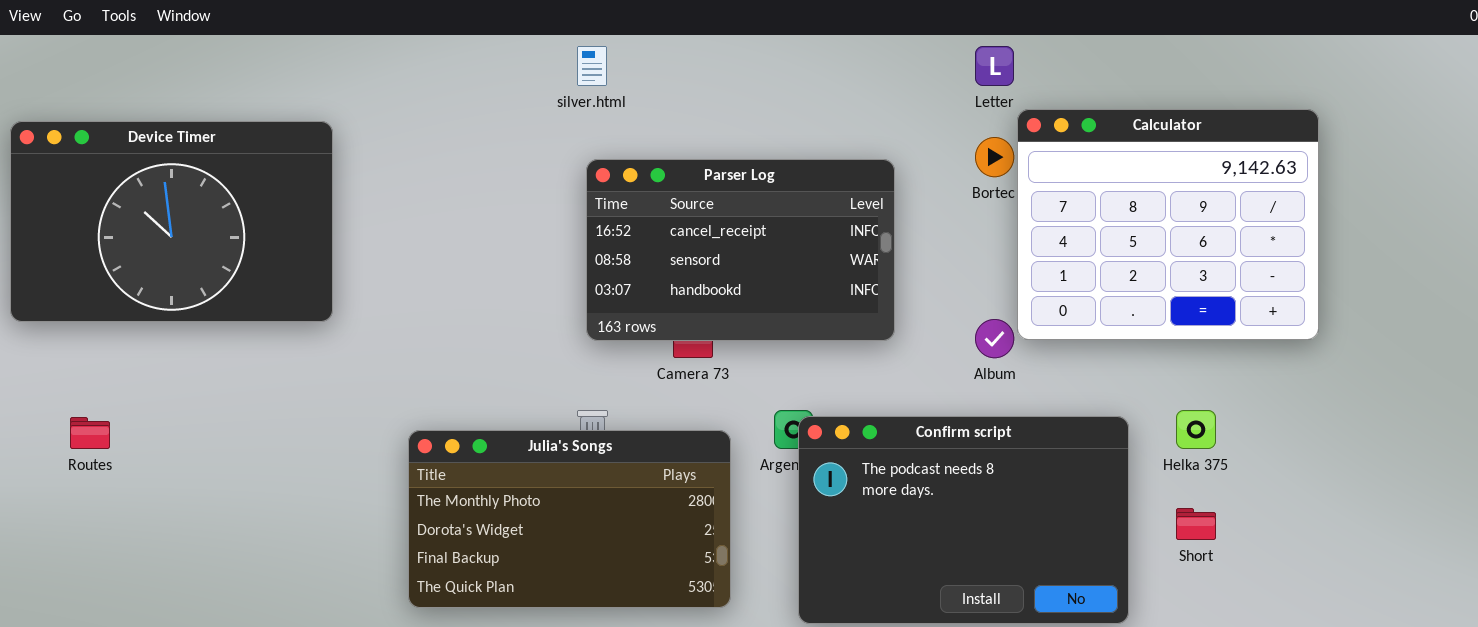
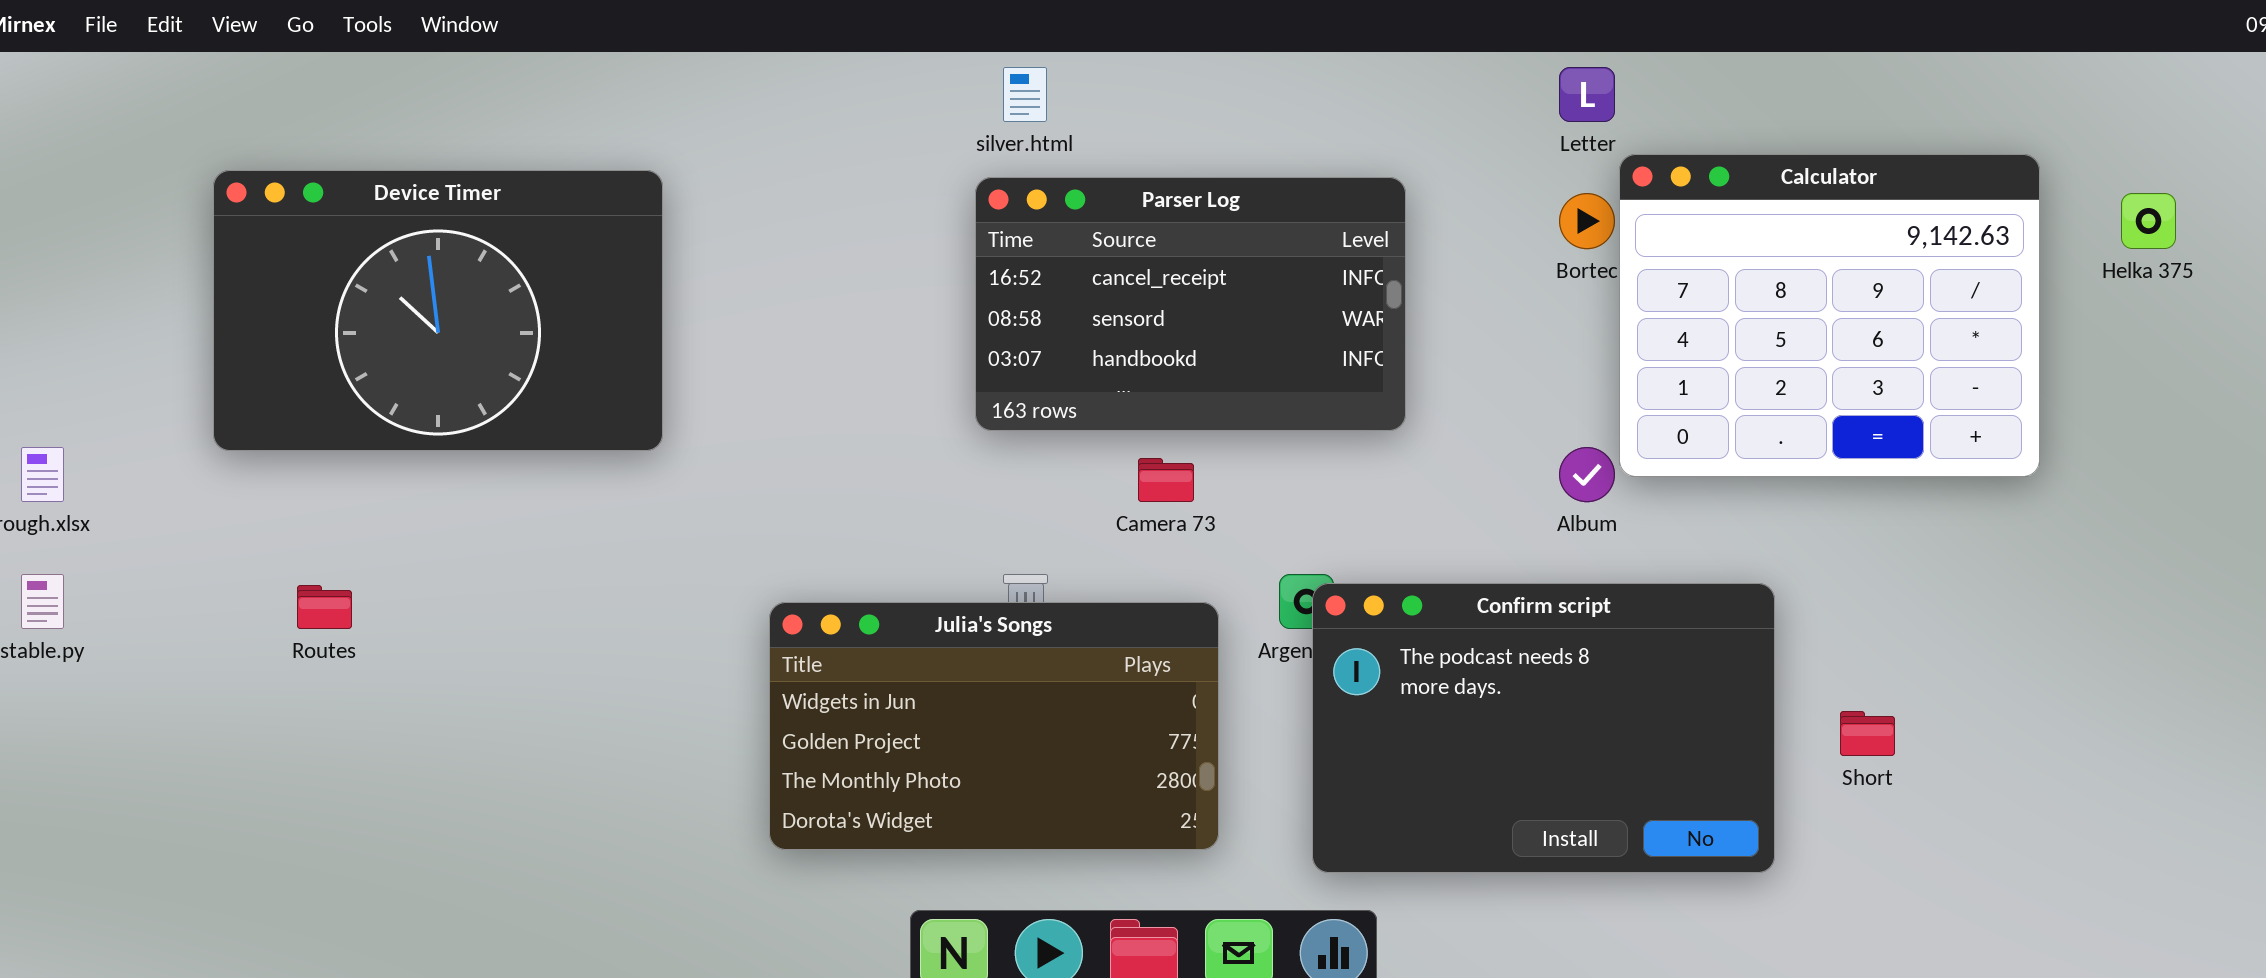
Parser Log: [586,159,895,341] -> [975,177,1406,431], moved
Helka 375: [1176,410,1216,449] -> [2121,193,2176,249], moved
Julia's Songs: [408,430,731,608] -> [769,602,1219,850], scrolled up 2 rows

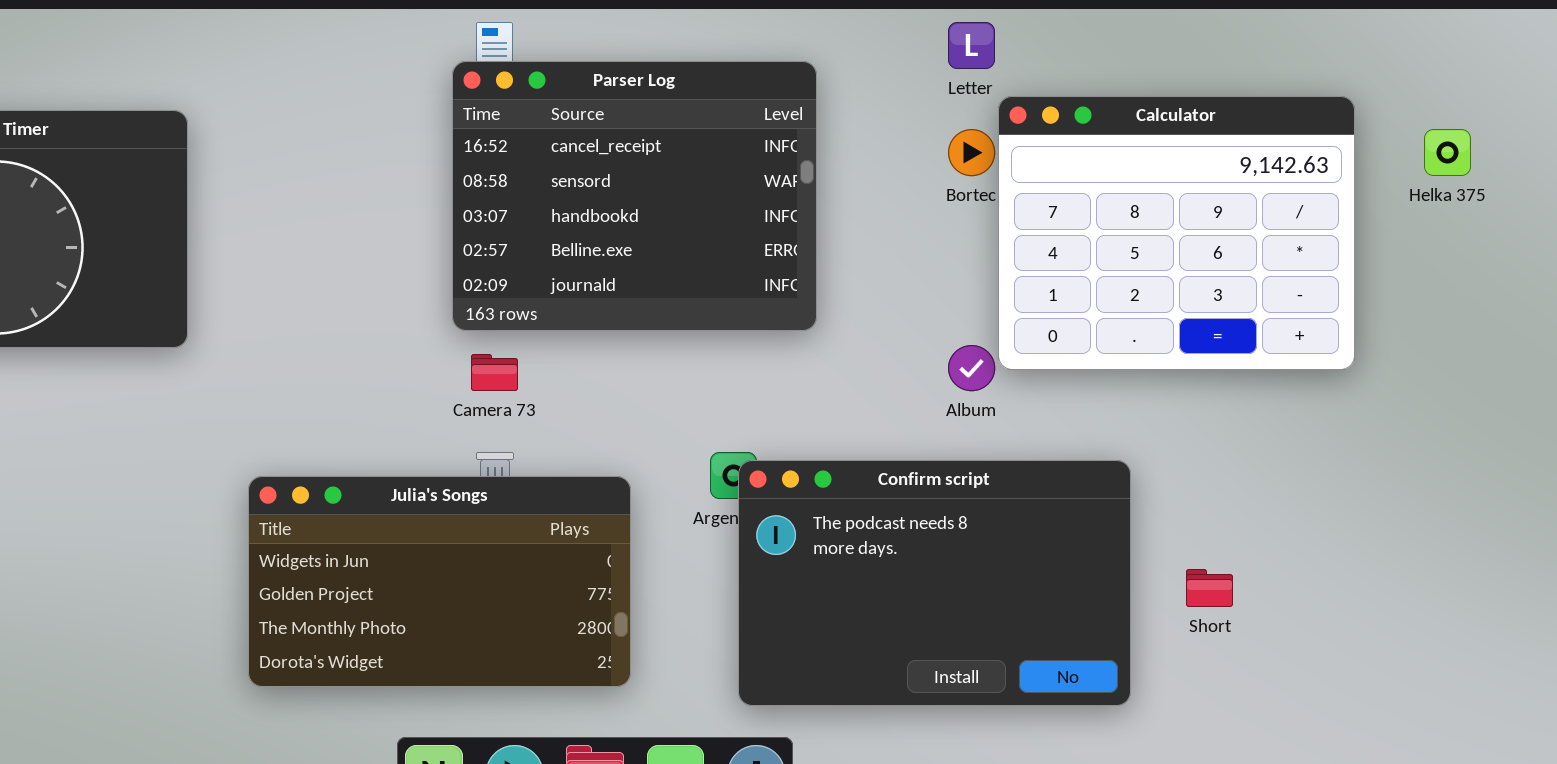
Parser Log: [975,177,1406,431] -> [452,61,817,331], resized
Camera 73: [1138,458,1194,502] -> [471,354,518,391], moved
Julia's Songs: [769,602,1219,850] -> [248,476,631,687], moved

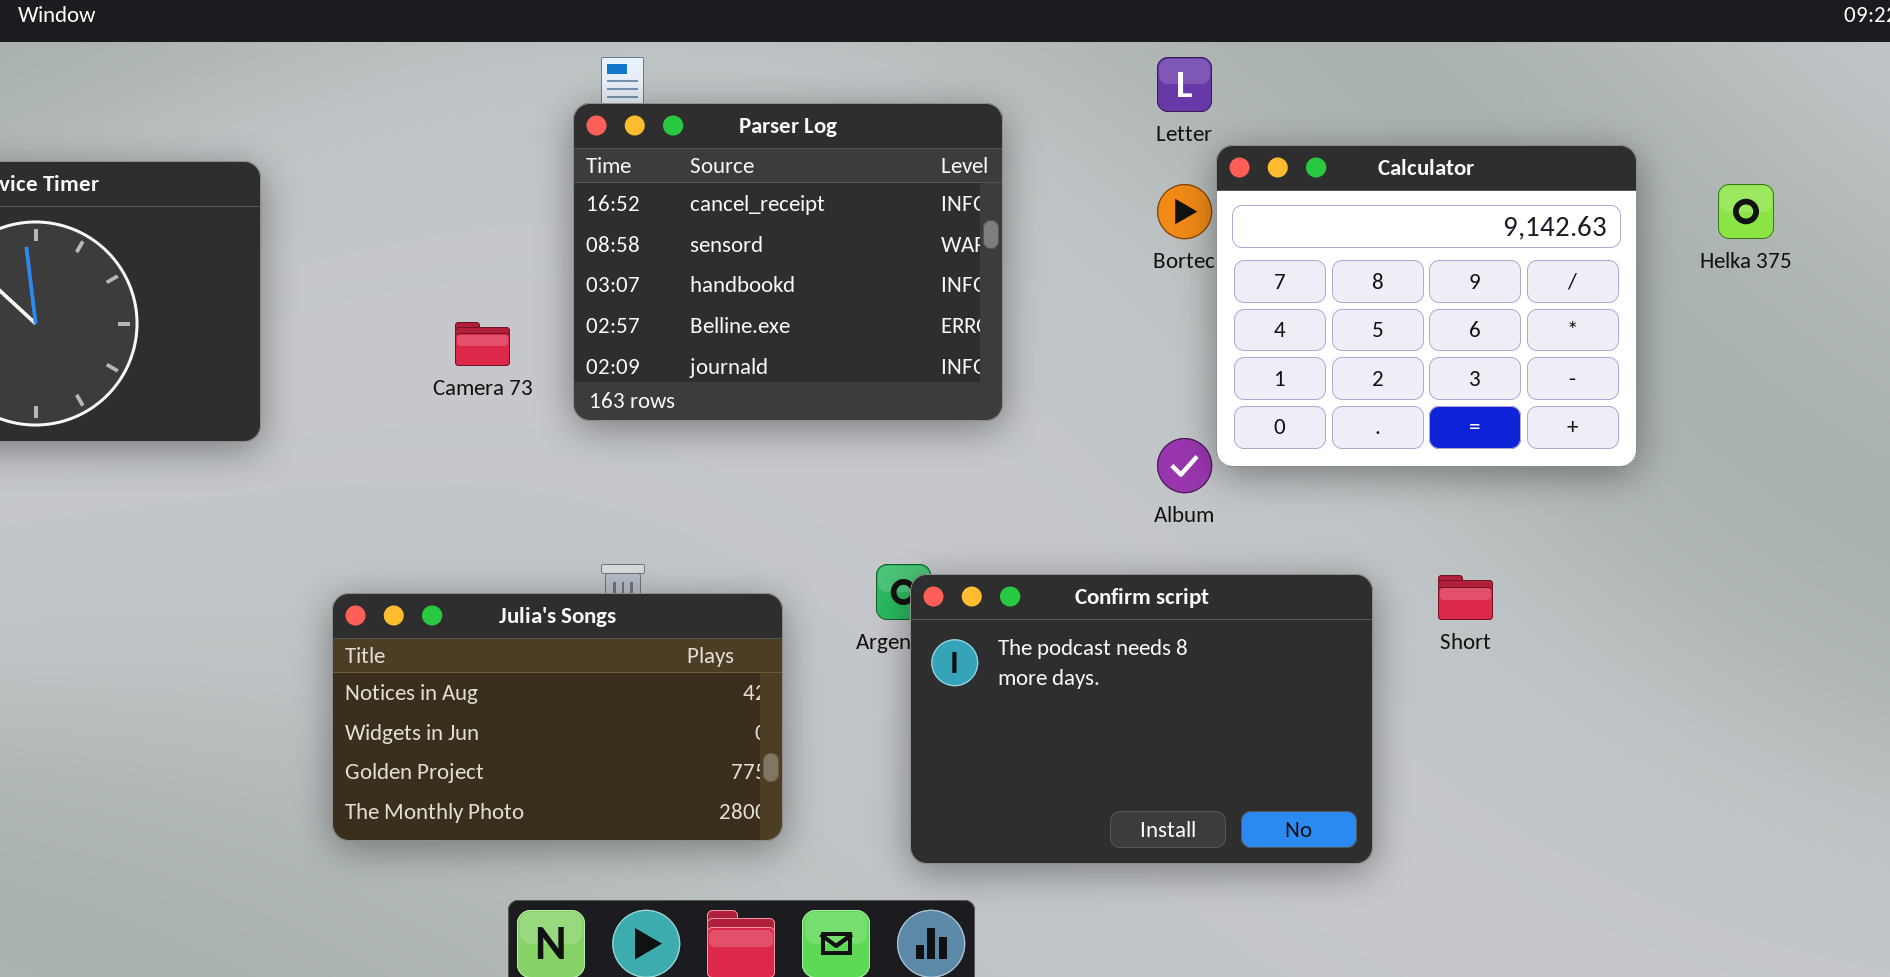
Camera 73: [471,354,518,391] -> [455,322,510,366], moved
Julia's Songs: [248,476,631,687] -> [332,593,783,841], scrolled up 1 row
Short: [1186,569,1233,607] -> [1438,575,1493,620], moved

